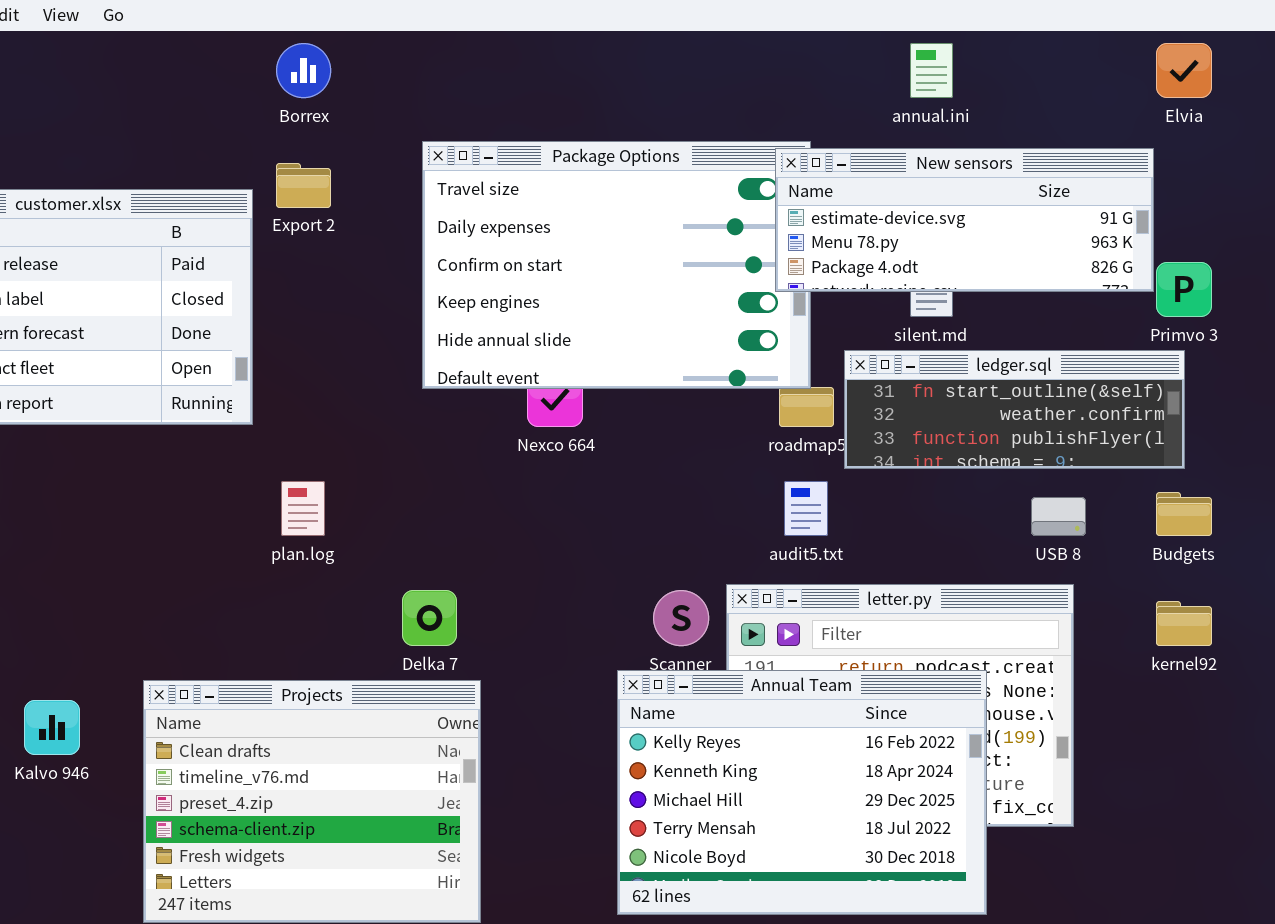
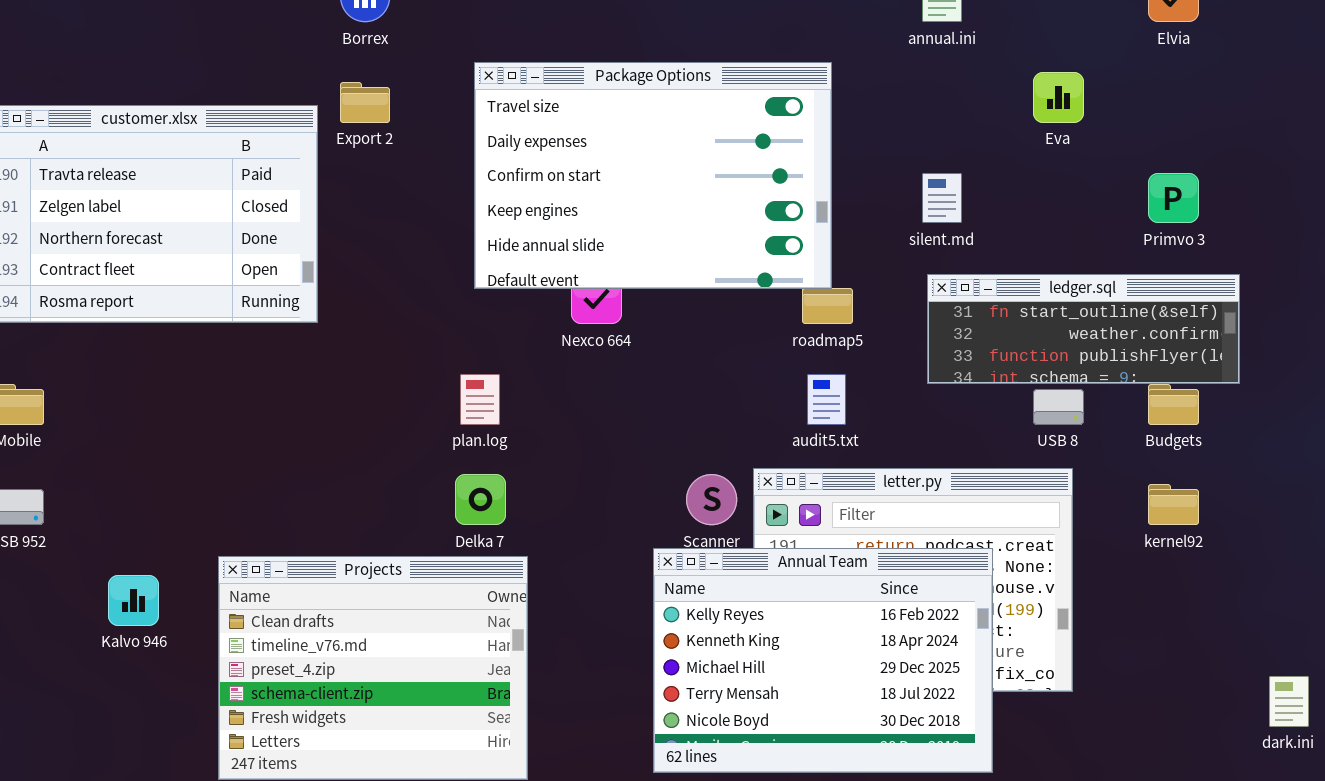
New sensors: [775,148,1154,292] -> none, closed
ledger.sql: [844,350,1185,469] -> [927,274,1240,384], moved
plan.log: [281,481,325,536] -> [460,374,500,425], moved

